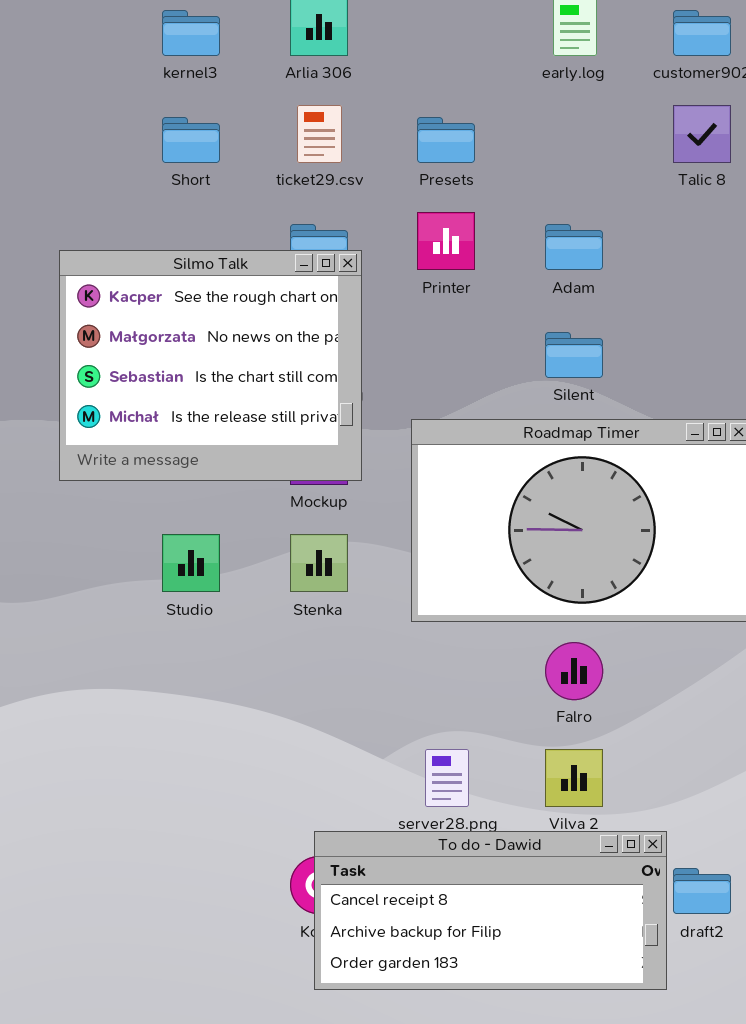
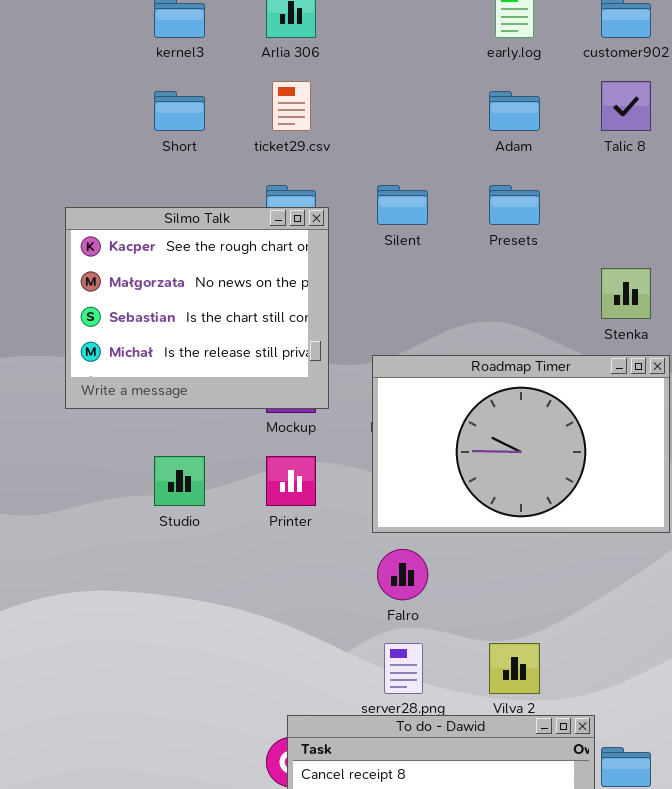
Presets: [417,117,475,163] -> [489,185,540,225], moved
Printer: [417,212,475,270] -> [266,456,316,506], moved
Adam: [545,224,603,270] -> [489,91,540,131], moved
Silent: [545,332,603,378] -> [377,185,428,225], moved
Stenka: [290,534,348,592] -> [601,268,651,319], moved
Falro: [545,642,603,700] -> [377,549,428,600], moved

